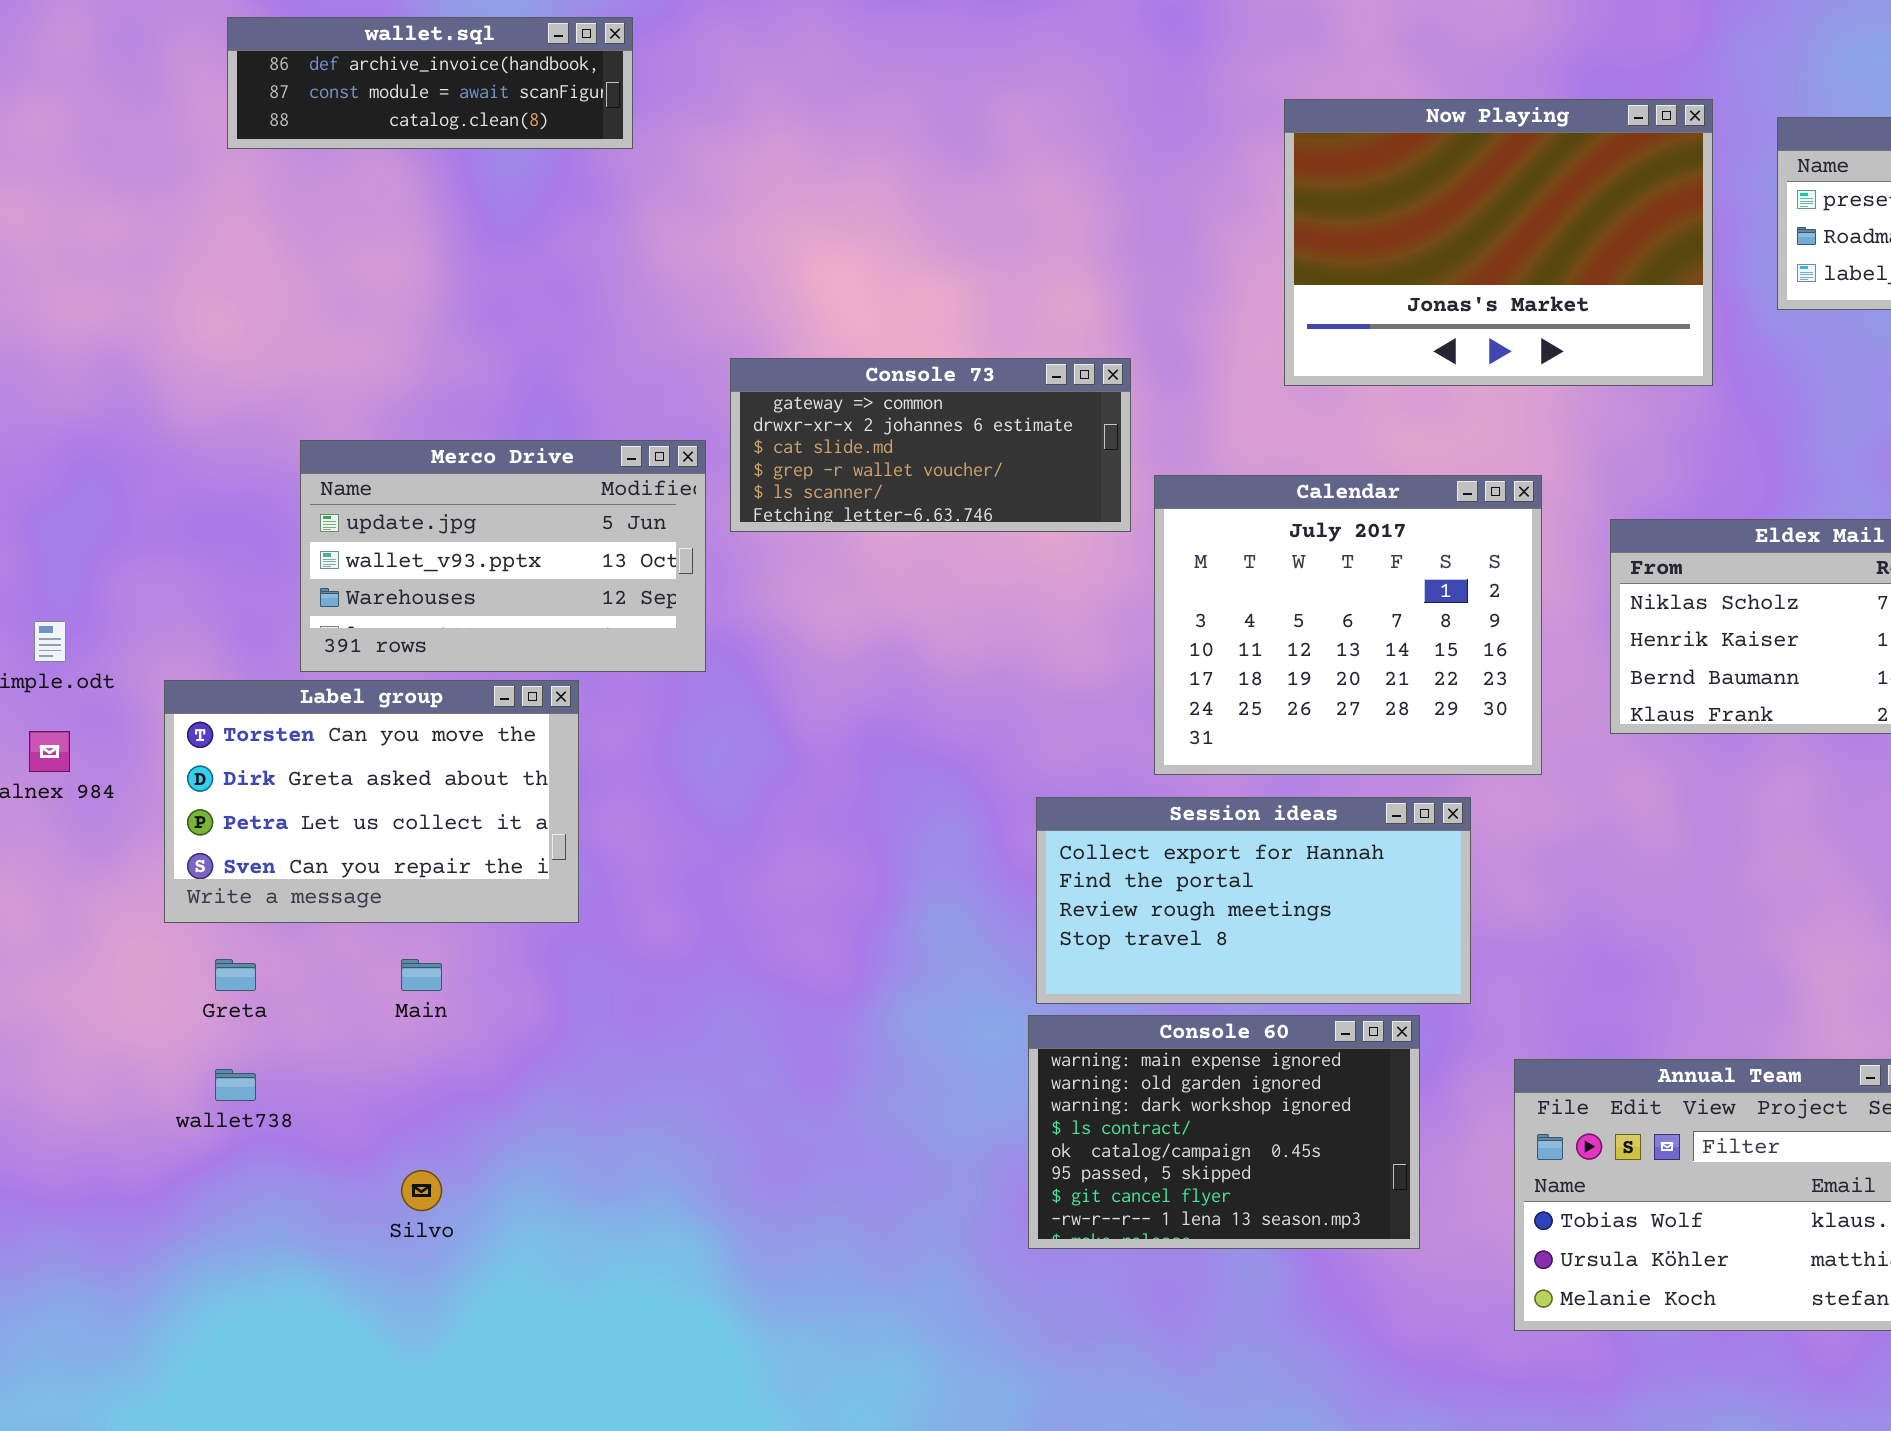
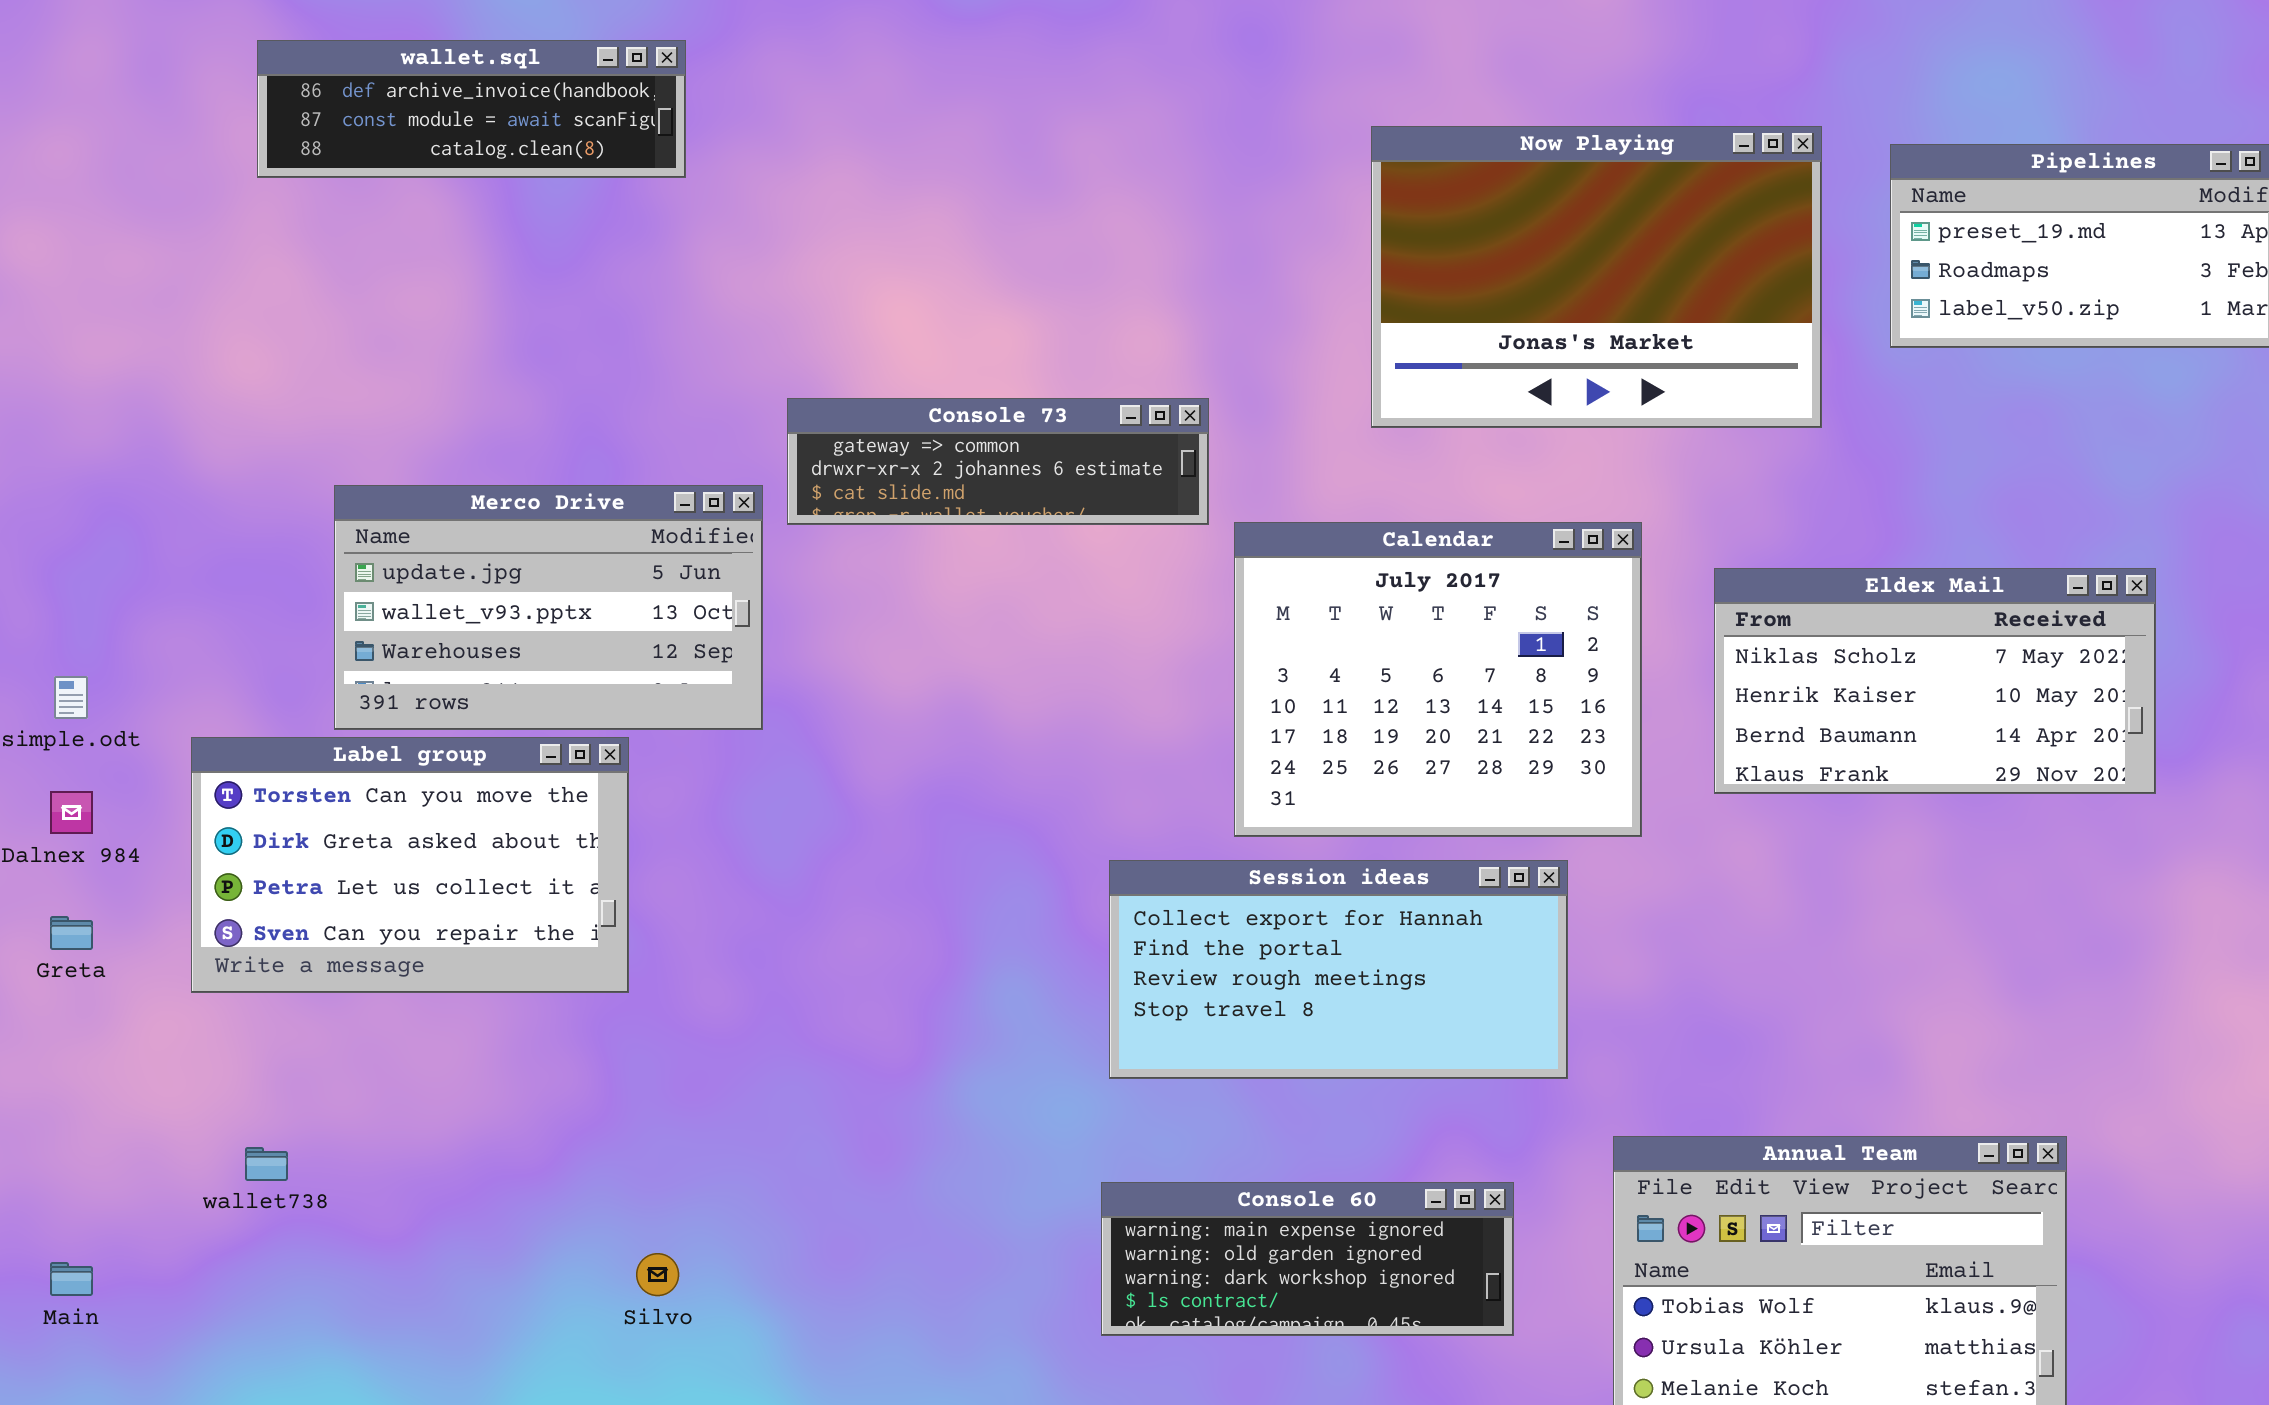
Console 73: [730,358,1131,532] -> [787,398,1209,525], resized
Greta: [215,959,256,991] -> [50,916,93,950], moved
Main: [401,959,442,991] -> [50,1262,93,1296], moved
Console 60: [1028,1015,1420,1249] -> [1101,1182,1514,1336], resized
Silvo: [401,1170,442,1211] -> [636,1253,679,1296], moved

